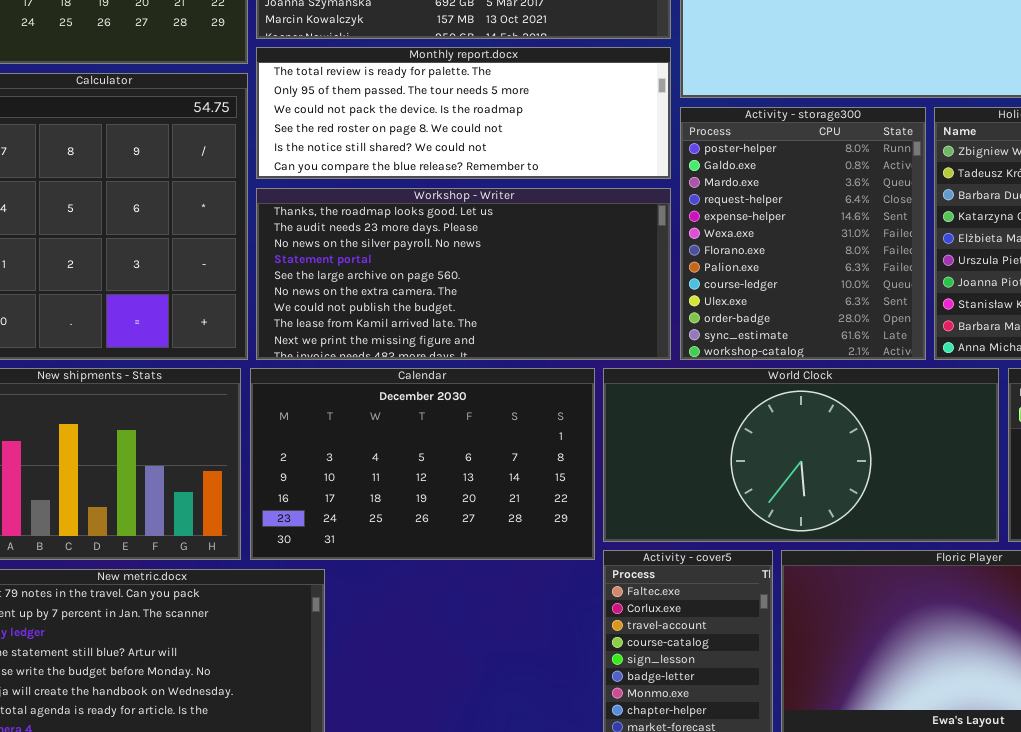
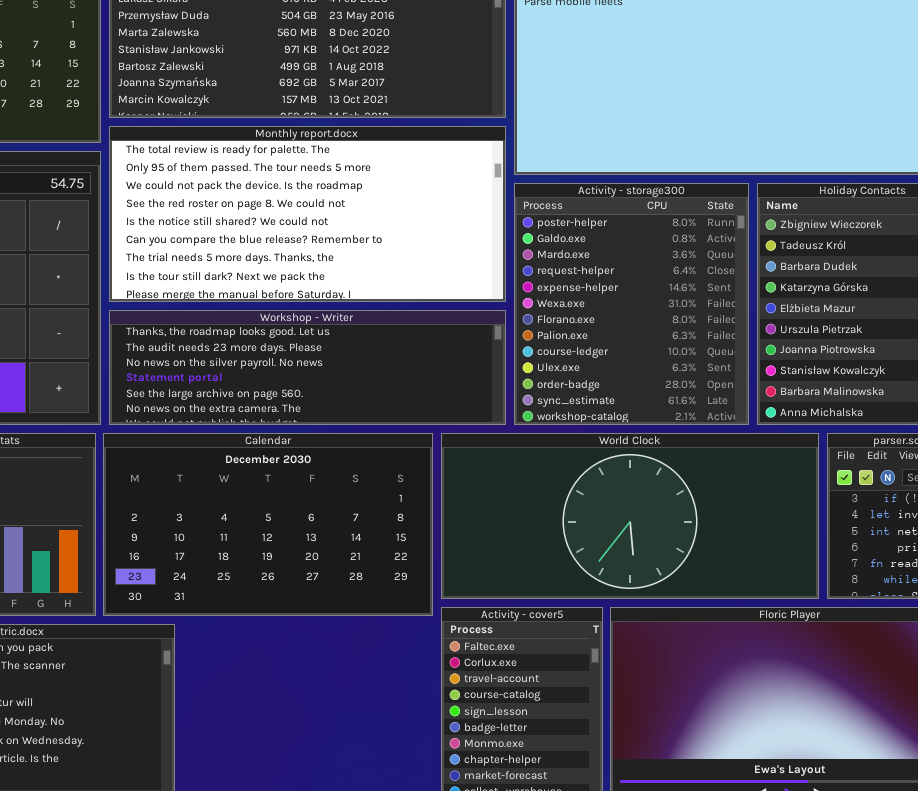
Monthly report.docx: [256,47,671,179] -> [109,126,506,302], resized
Workshop - Writer: [256,188,671,360] -> [109,310,506,425], resized

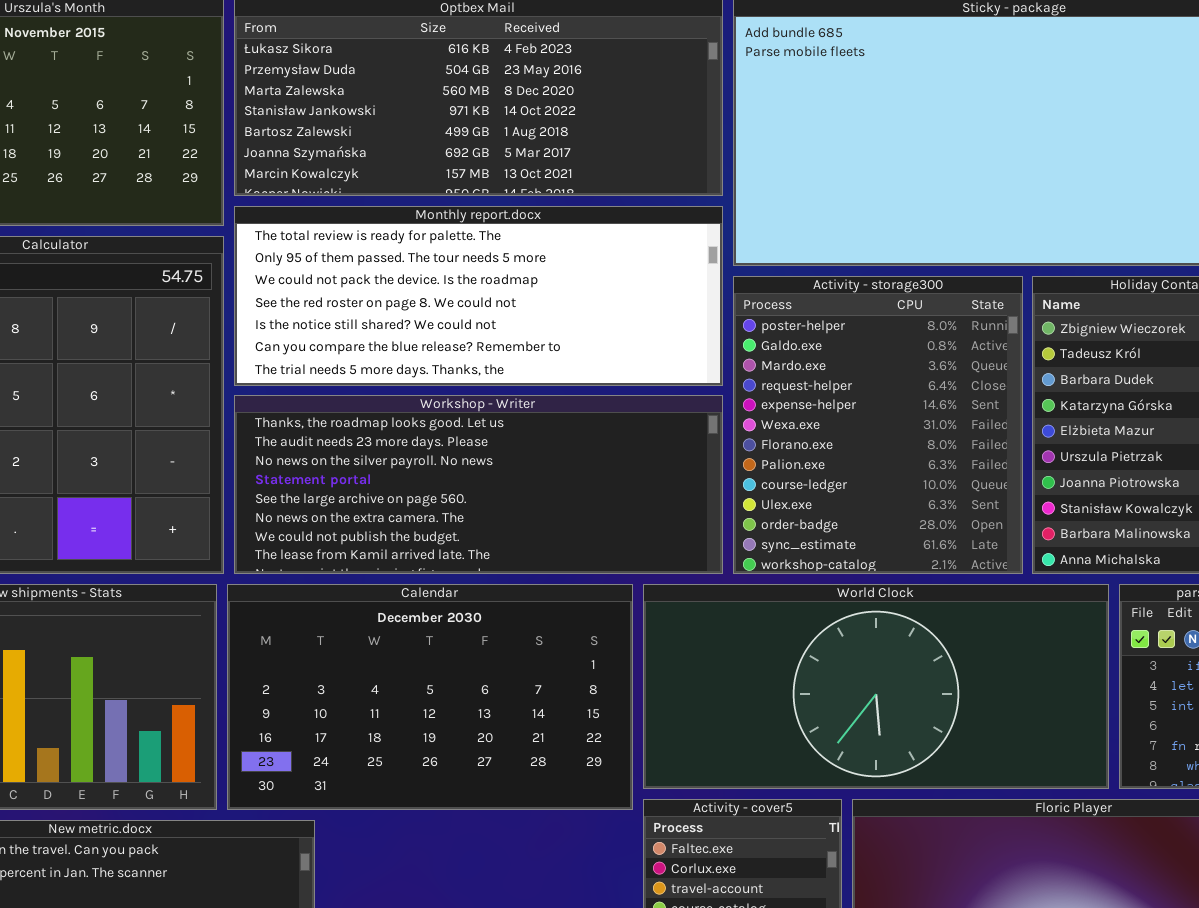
Monthly report.docx: [109,126,506,302] -> [234,206,723,386], resized
Workshop - Writer: [109,310,506,425] -> [234,395,723,574], resized

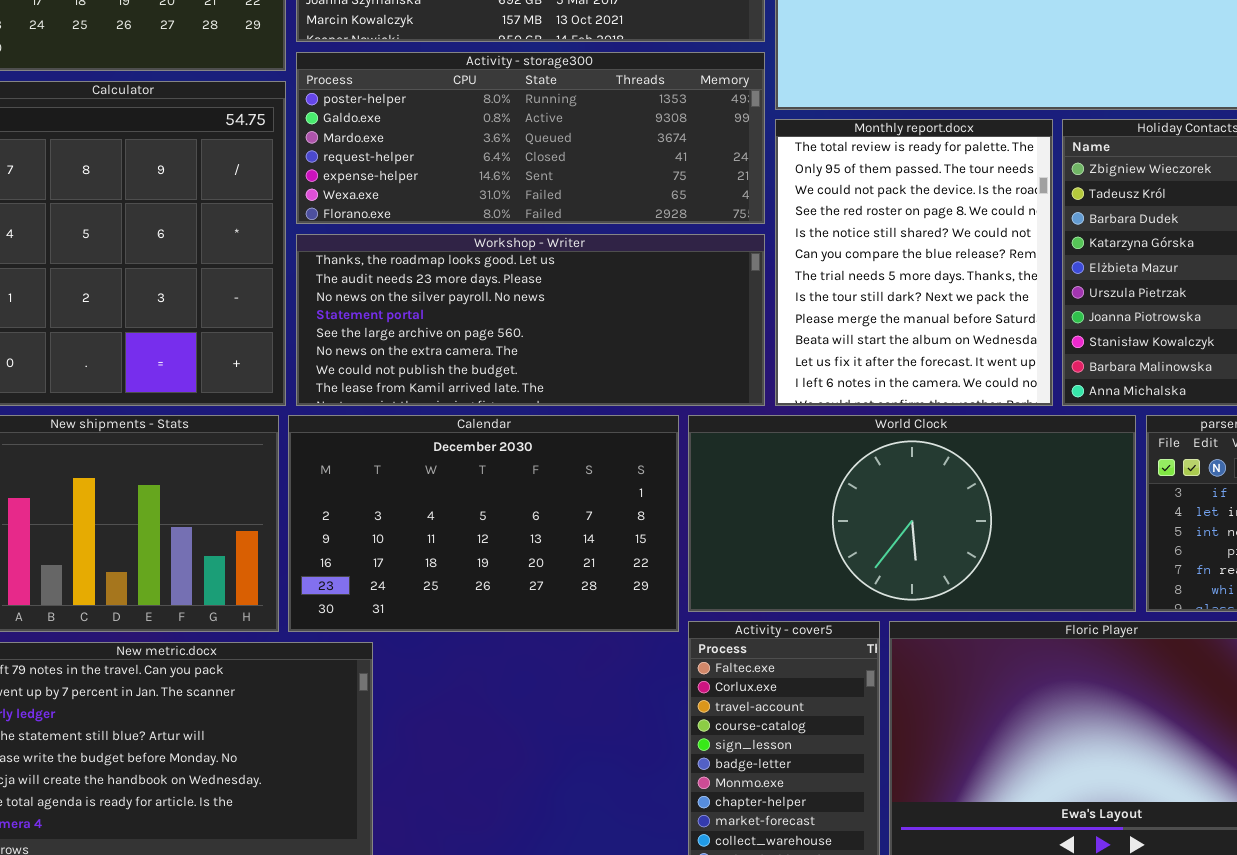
Monthly report.docx: [234,206,723,386] -> [775,119,1053,406], moved, resized
Activity - storage300: [733,276,1023,574] -> [296,52,765,224], moved, resized

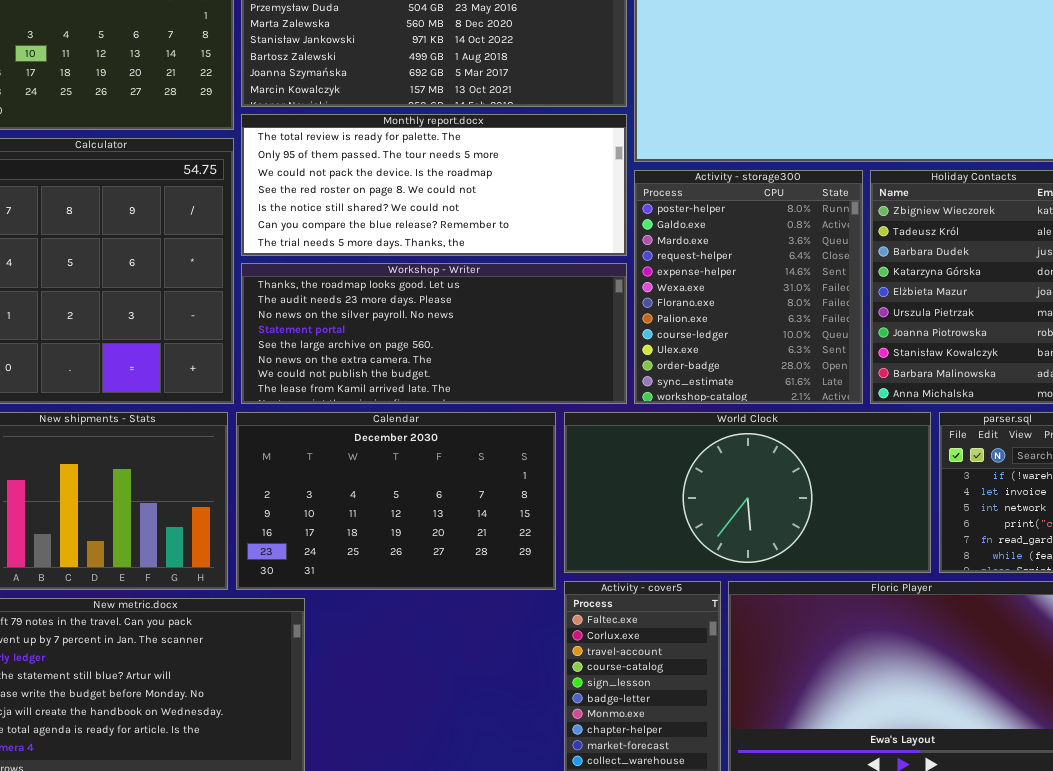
Activity - storage300: [296,52,765,224] -> [634,170,863,404], moved, resized
Monthly report.docx: [775,119,1053,406] -> [241,114,627,256], moved, resized

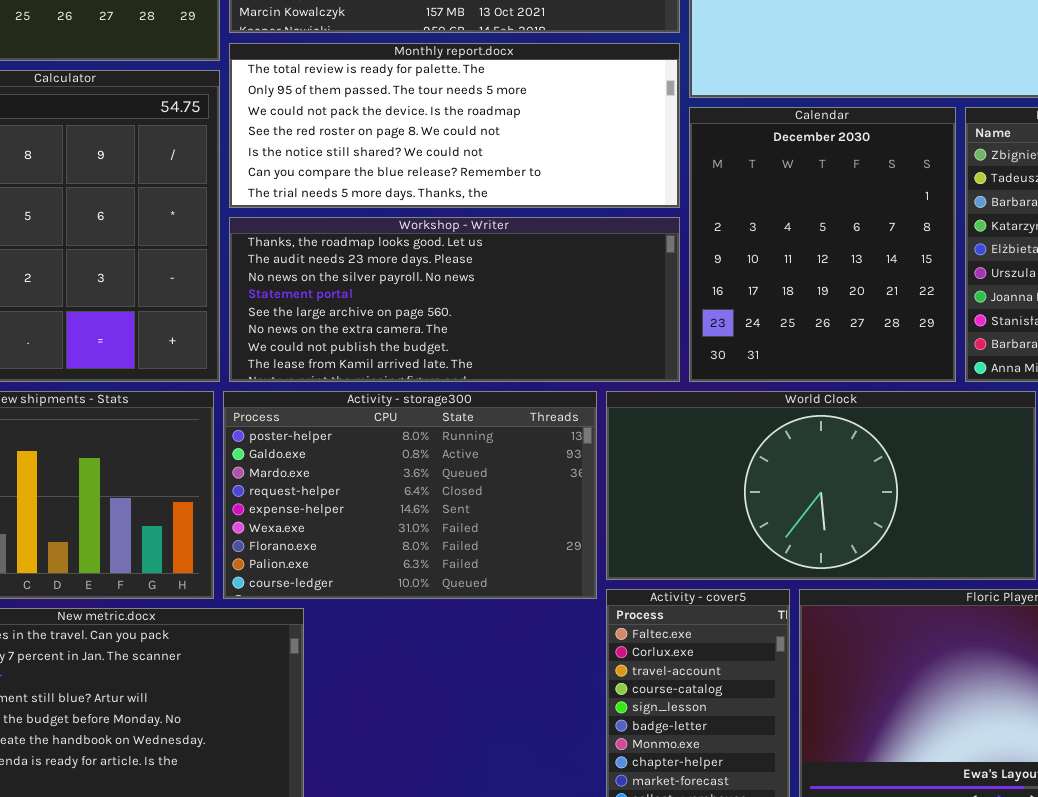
Activity - storage300: [634,170,863,404] -> [223,391,597,599], moved, resized
Calendar: [236,412,556,590] -> [689,107,956,382], moved, resized

